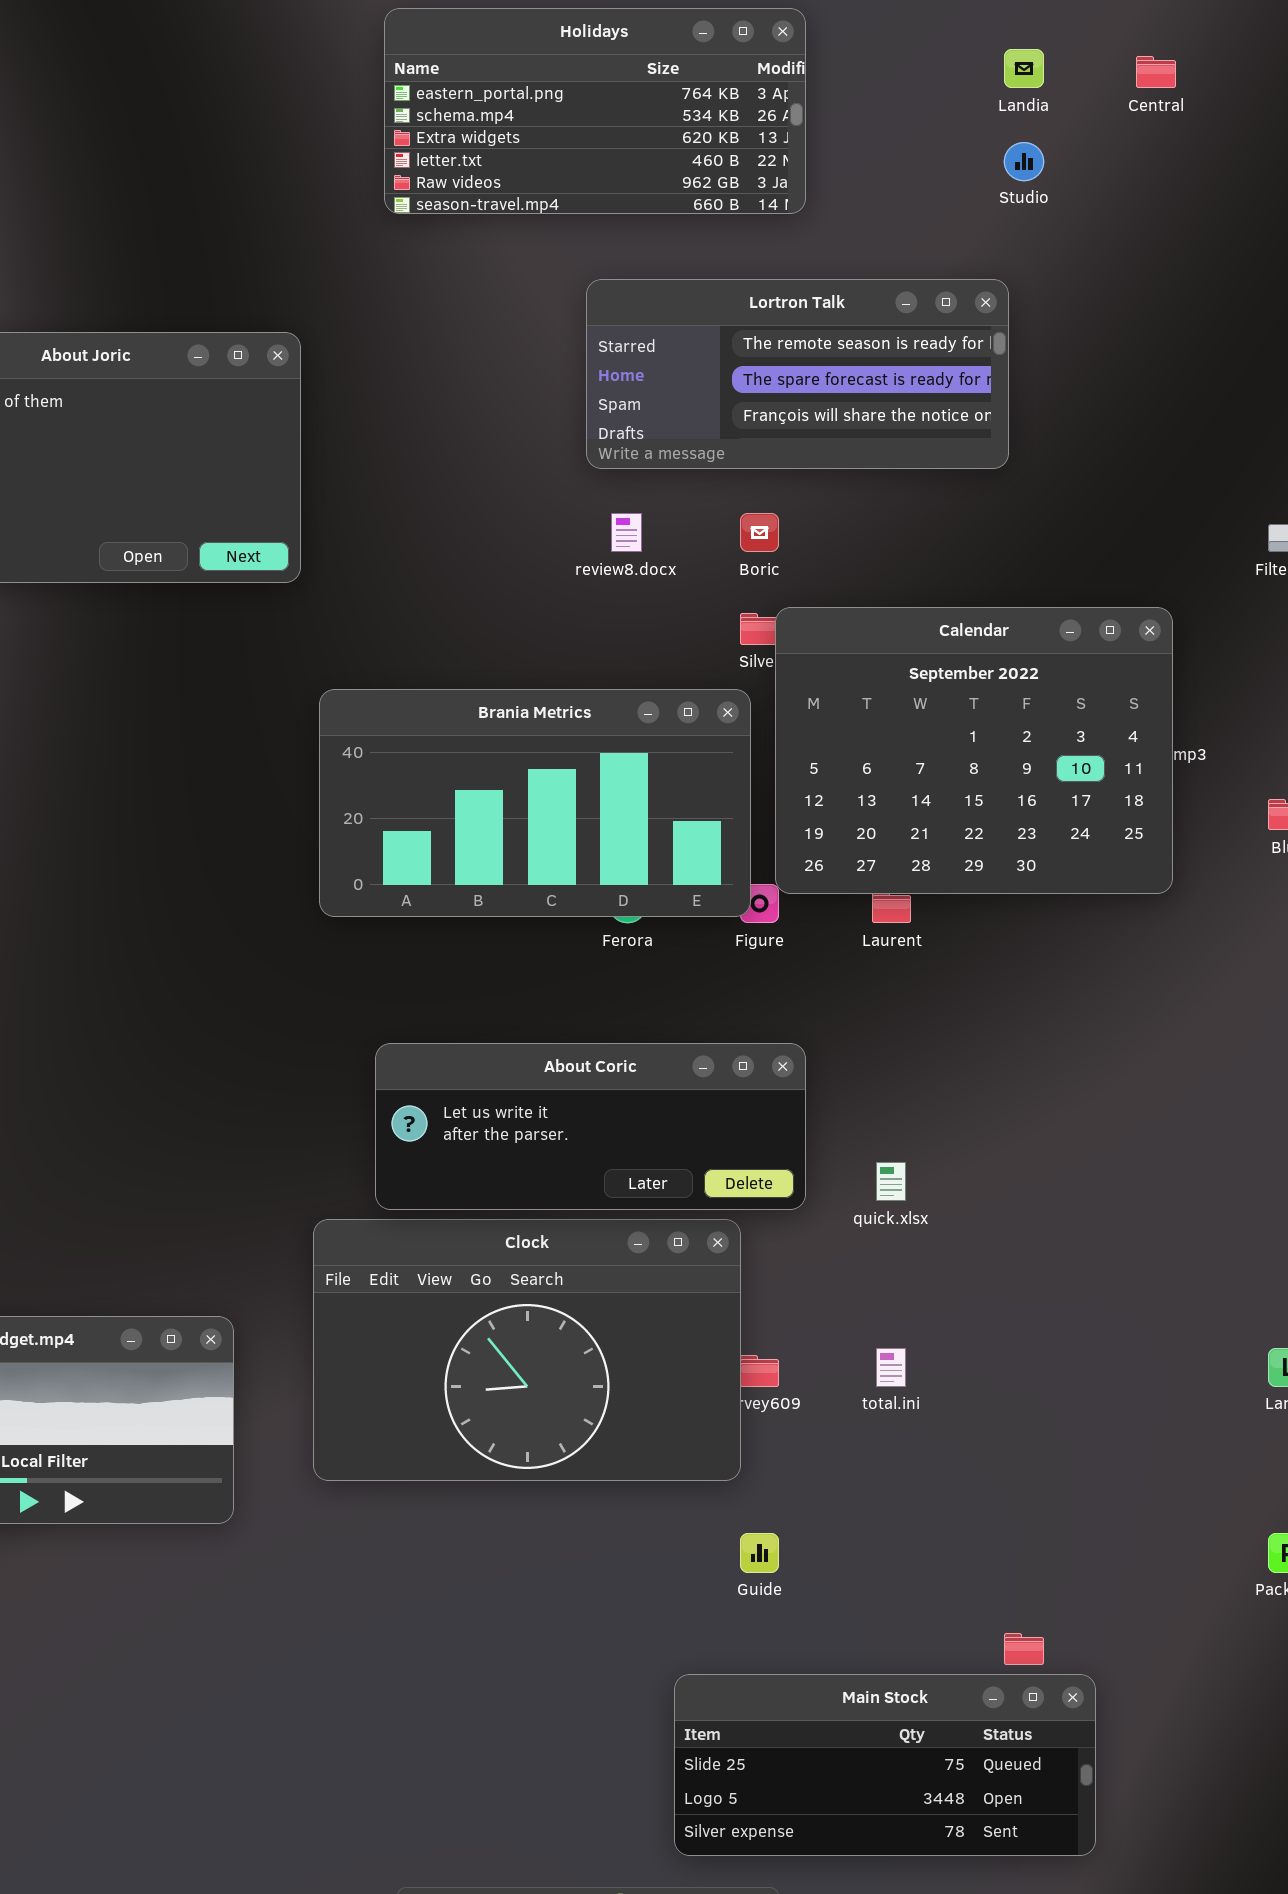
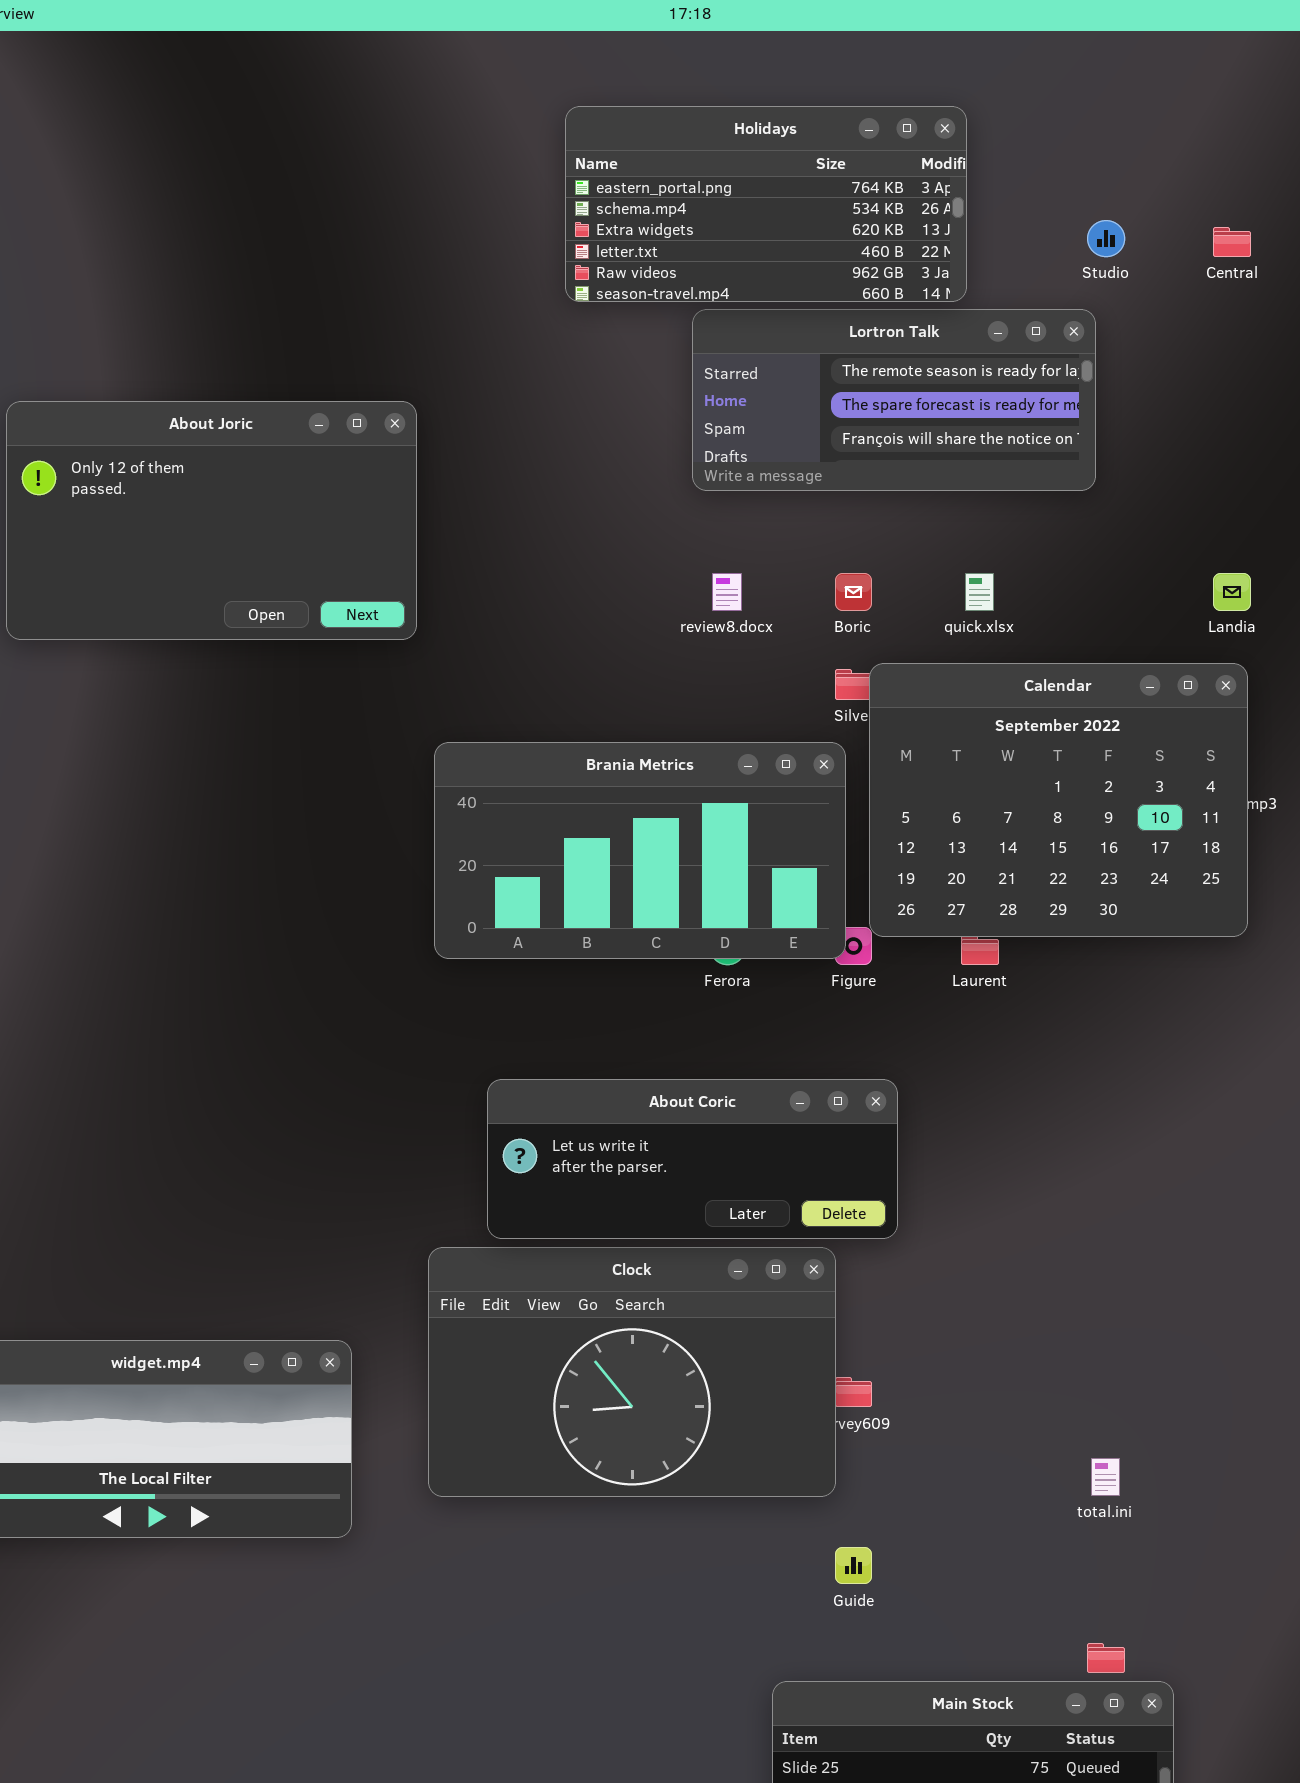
Holidays: [384,8,806,214] -> [565,106,967,302], moved
Landia: [1004,49,1044,88] -> [1213,573,1251,611], moved
Central: [1136,56,1176,88] -> [1213,227,1251,257], moved
Lortron Talk: [586,279,1009,469] -> [692,309,1096,491], moved
quick.xlsx: [876,1162,906,1201] -> [965,573,994,611], moved
total.ini: [876,1348,906,1387] -> [1091,1458,1120,1496], moved

